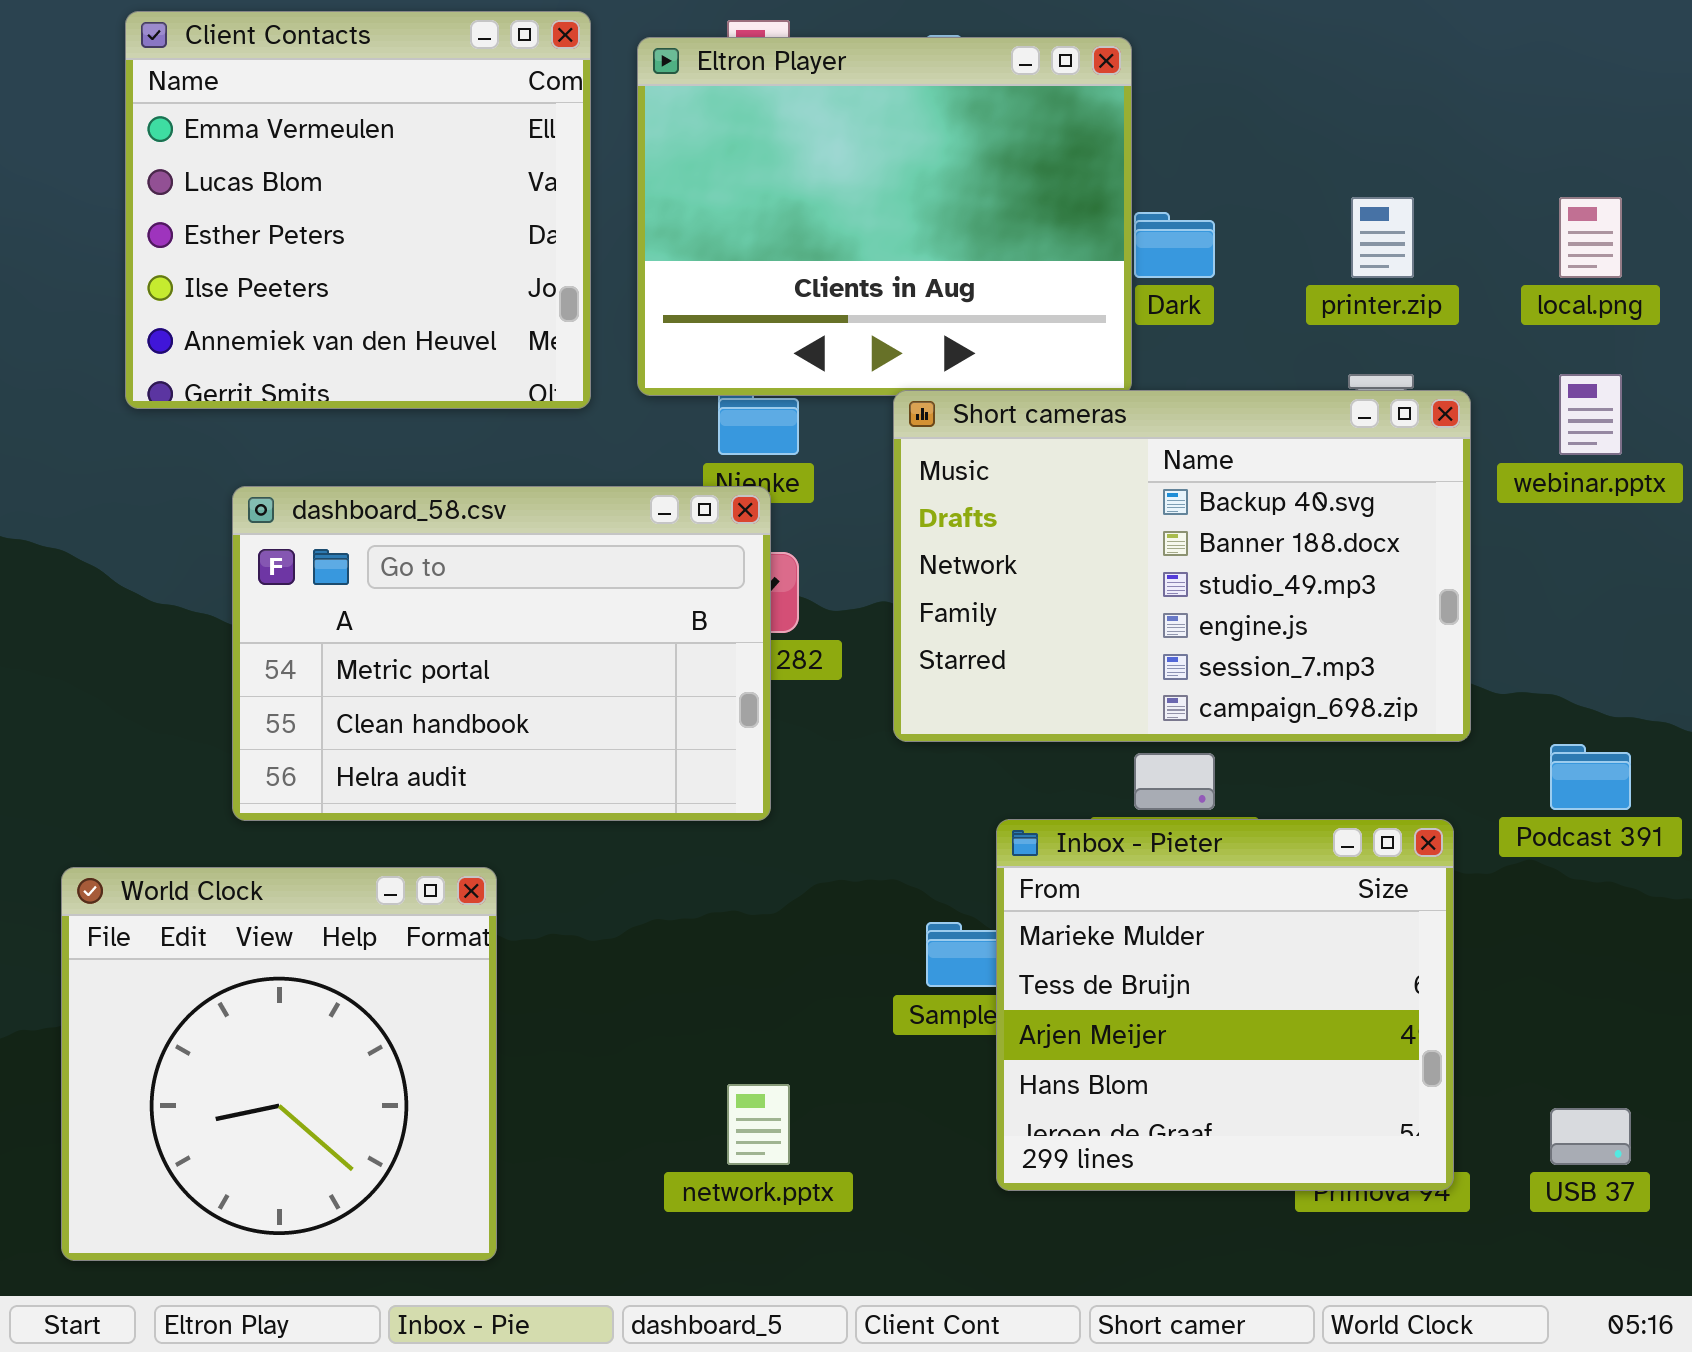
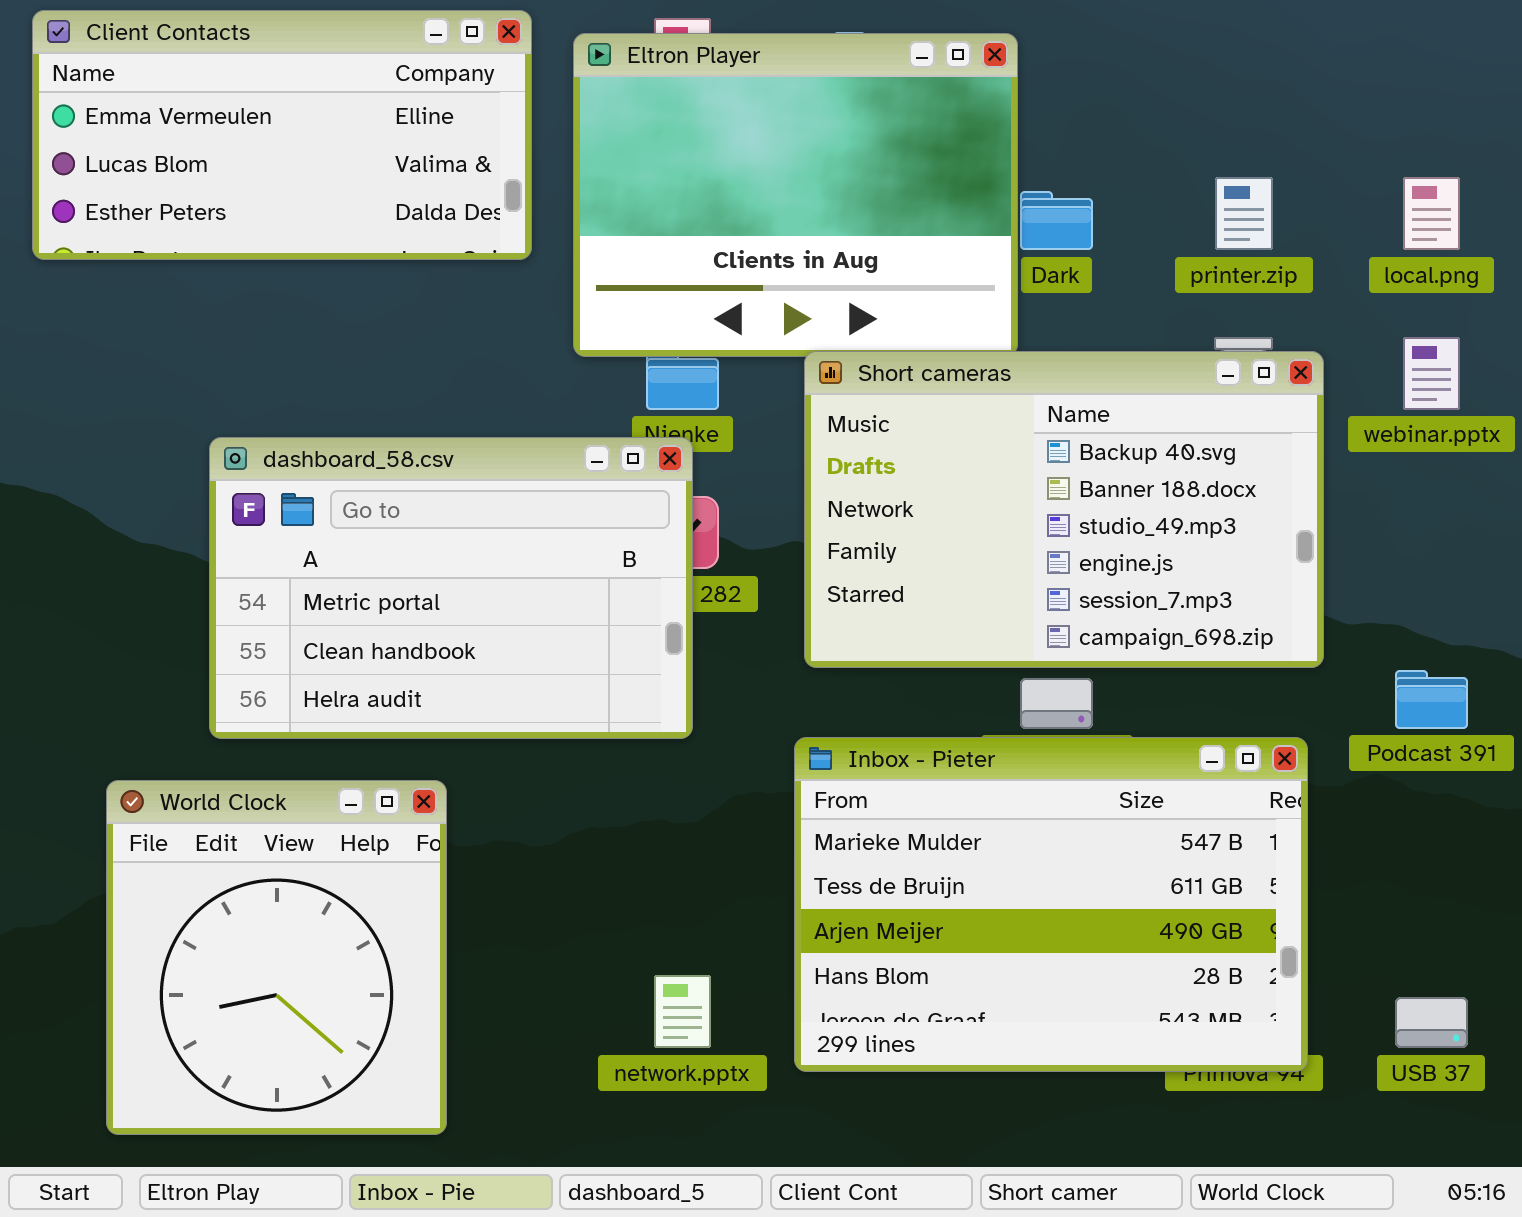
Client Contacts: [125,11,591,409] -> [32,10,532,260], resized
Inbox - Pieter: [996,819,1454,1191] -> [794,737,1308,1072], resized
World Clock: [61,867,497,1261] -> [106,780,447,1135], resized

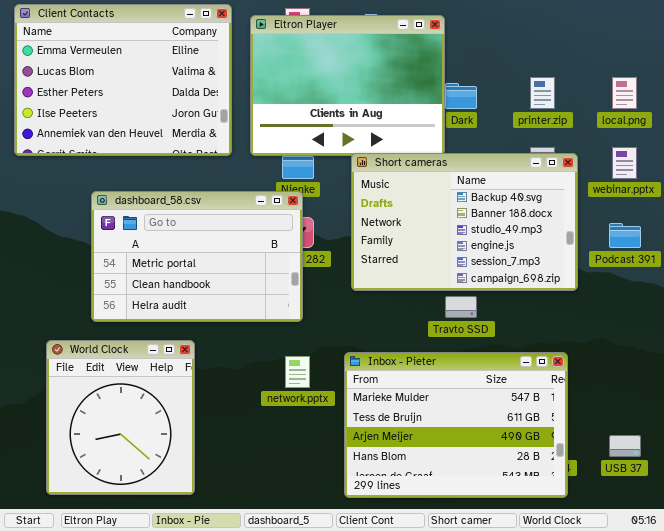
Client Contacts: [32,10,532,260] -> [14,4,232,156], resized
Podcast 391: [1395,670,1468,729] -> [609,223,641,248], moved
Inbox - Pieter: [794,737,1308,1072] -> [344,352,568,498], moved
network.pptx: [654,975,711,1048] -> [285,356,310,388], moved

